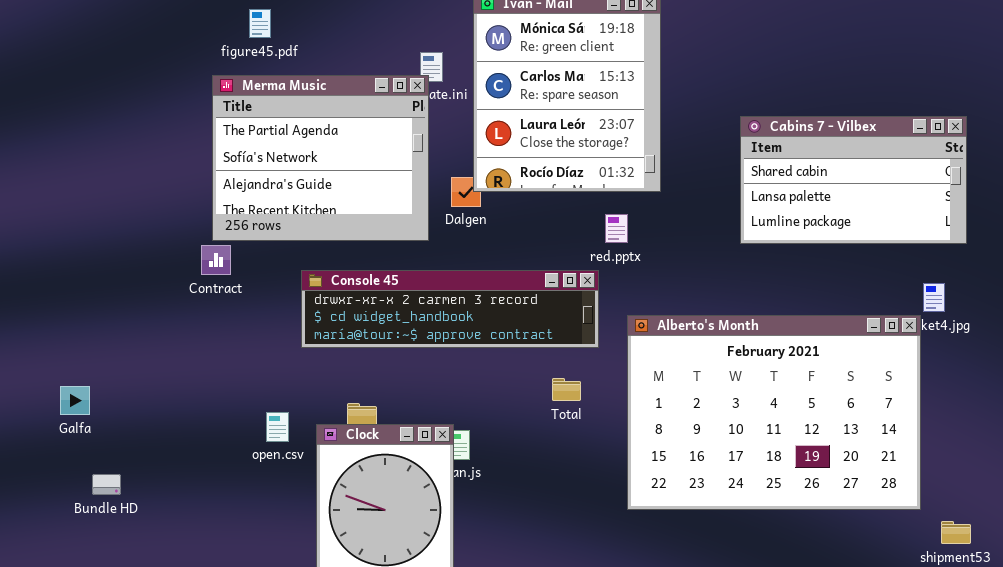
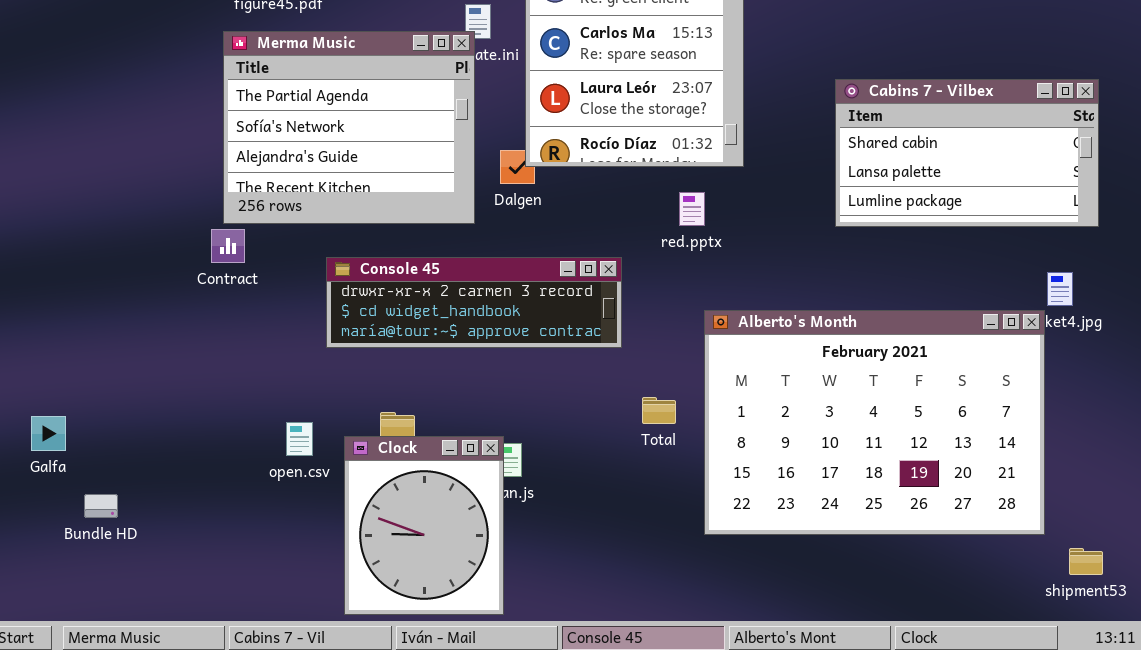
Console 45: [301,270,599,348] -> [326,257,622,348], resized
Total: [552,378,581,401] -> [642,397,676,424], moved
Galfa: [60,386,90,415] -> [31,416,66,451], moved

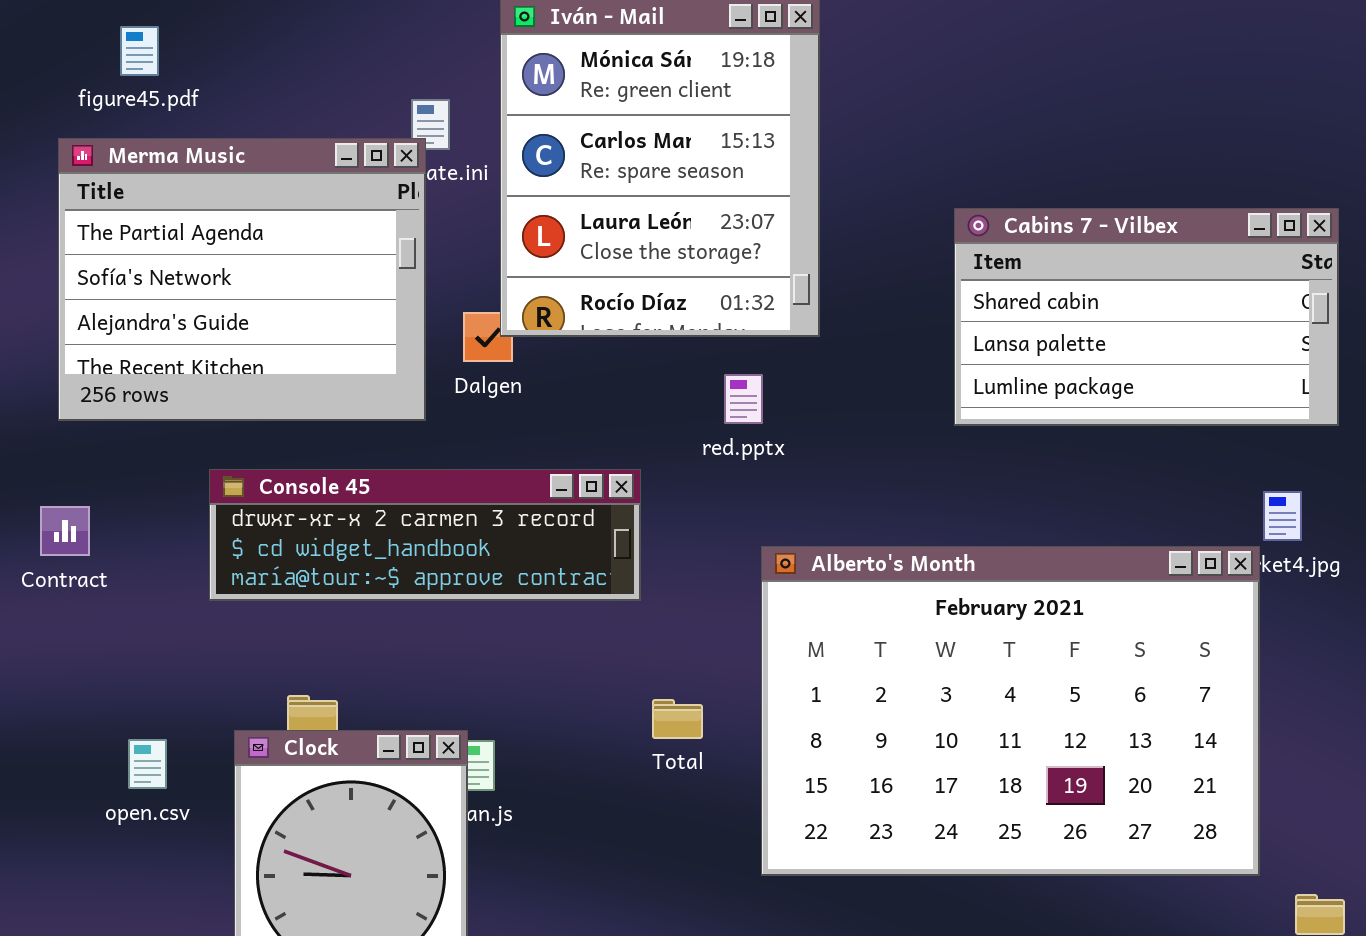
Contract: [211,229,245,263] -> [40,506,90,556], moved
Total: [642,397,676,424] -> [652,699,703,739], moved
open.csv: [286,422,313,456] -> [128,739,167,789], moved

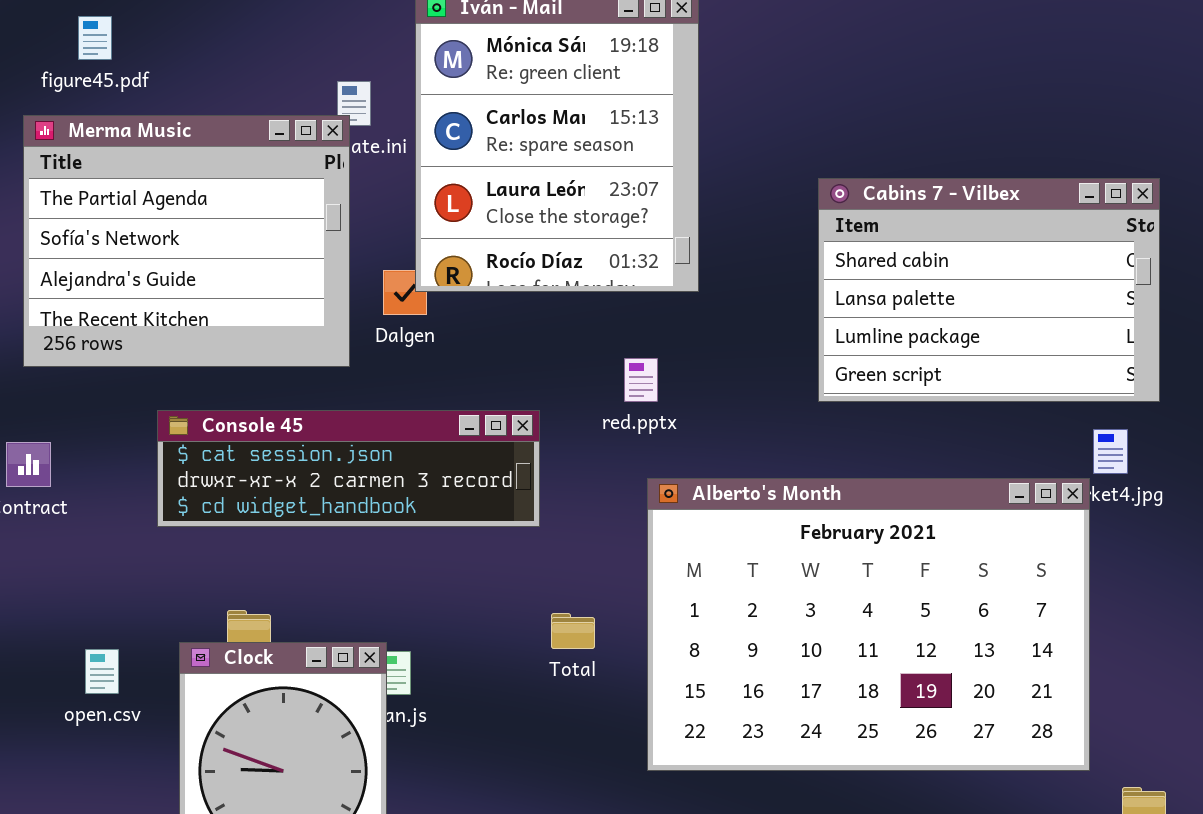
Cabins 7 - Vilbex: [954,208,1339,426] -> [818,178,1160,402], resized
red.pptx: [724,374,763,424] -> [624,358,658,402], moved
Console 45: [209,469,641,601] -> [157,410,540,527], scrolled up 1 row

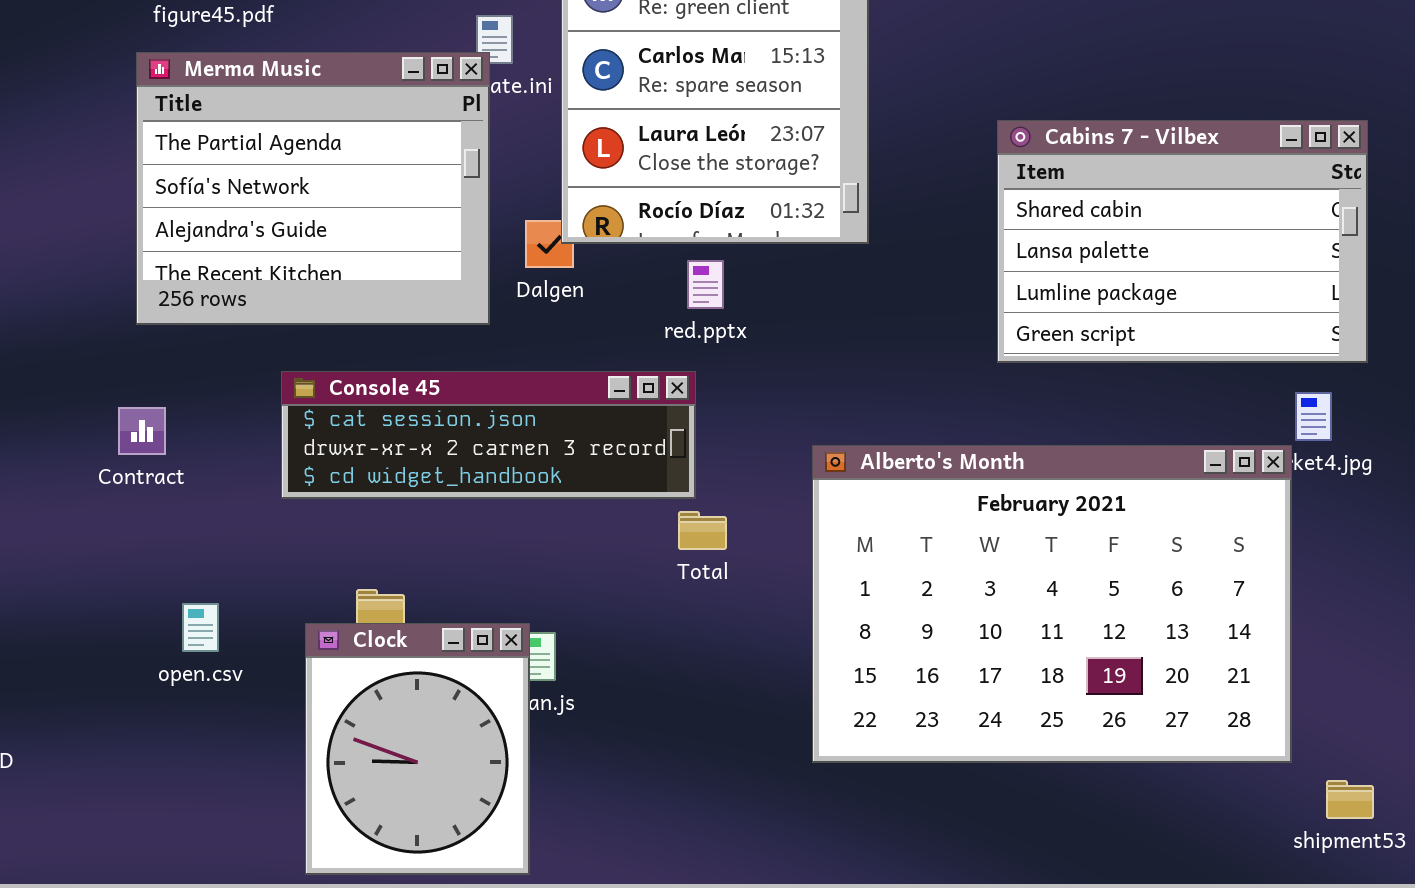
red.pptx: [624,358,658,402] -> [687,260,724,309], moved
Total: [551,613,595,649] -> [678,511,727,550], moved
open.csv: [85,649,119,694] -> [182,603,219,652], moved

